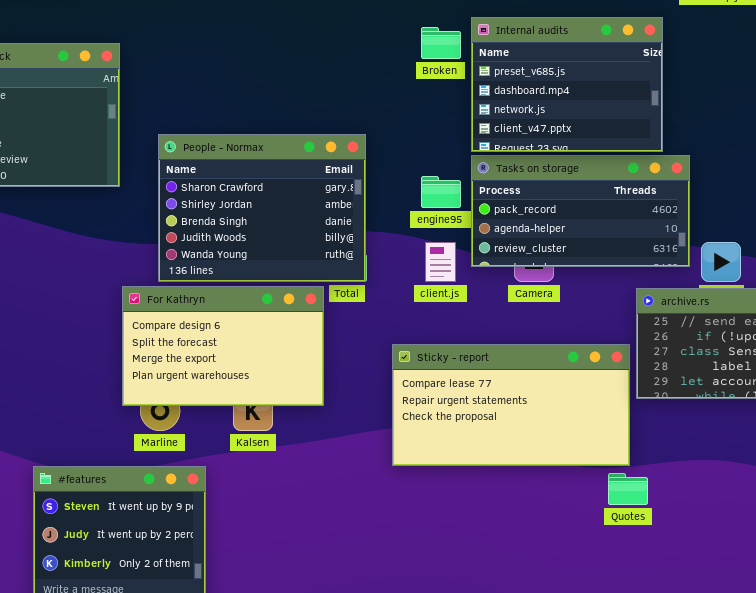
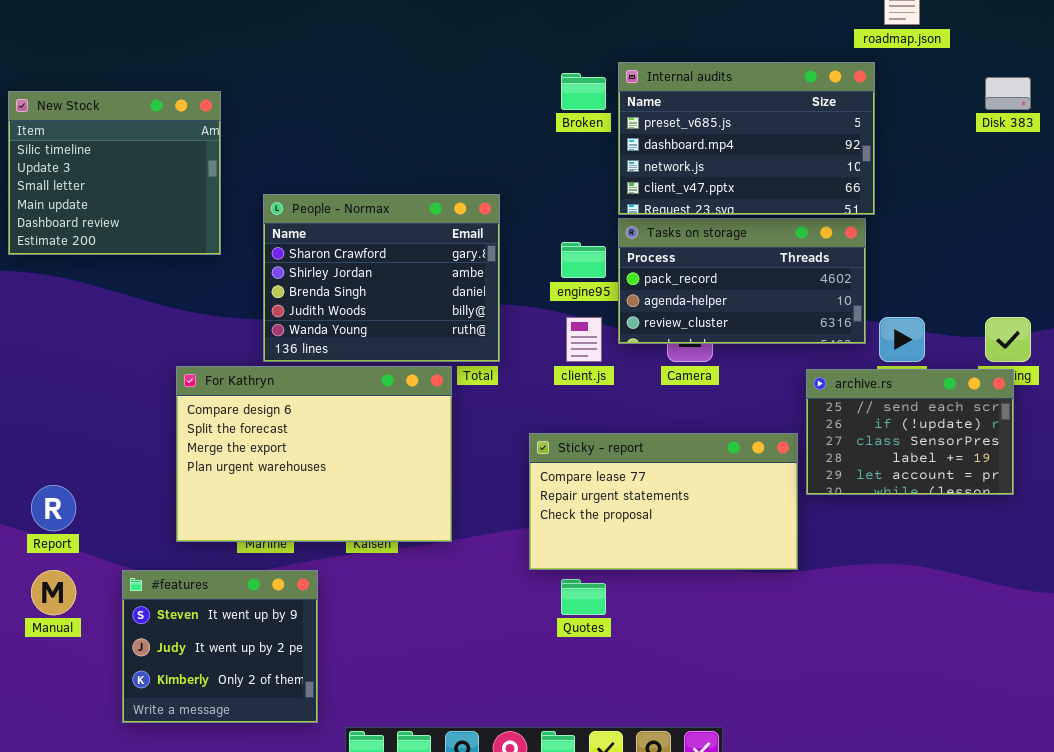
Internal audits: [471,17,663,152] -> [618,62,875,215], resized
For Kathryn: [122,286,324,406] -> [176,366,452,542], resized
Quotes: [608,473,648,505] -> [561,579,606,615], moved

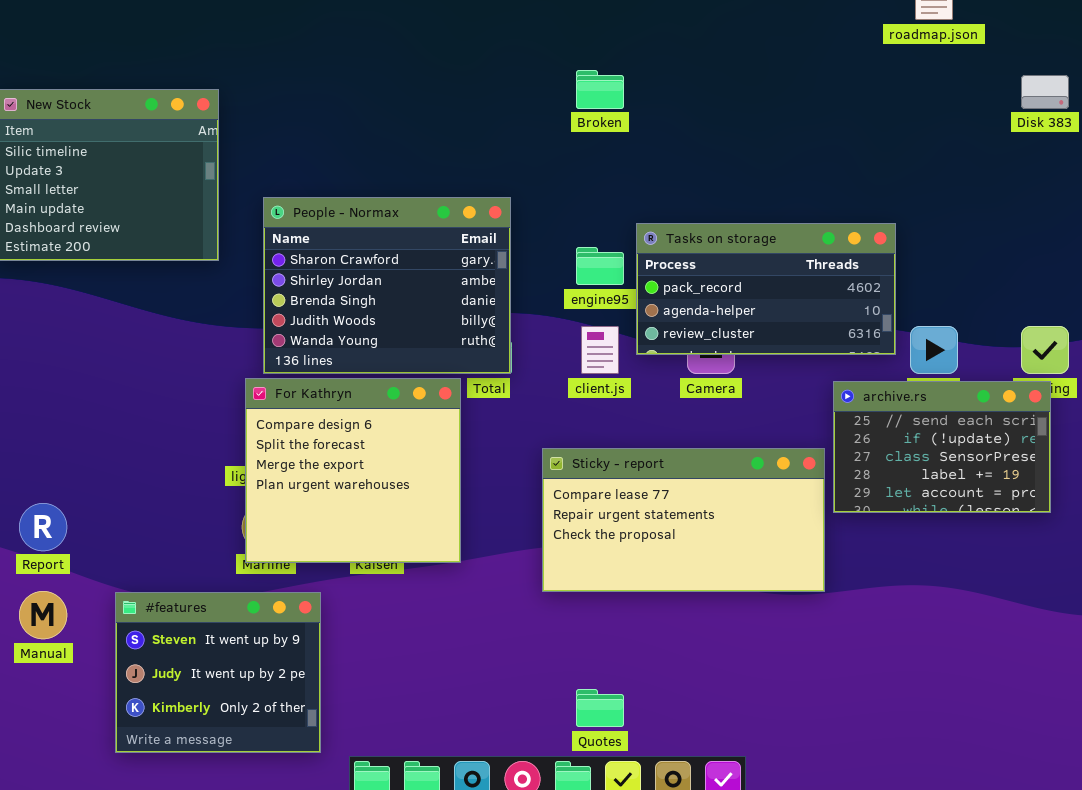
Internal audits: [618,62,875,215] -> none, closed
For Kathryn: [176,366,452,542] -> [245,378,461,563], resized
Quotes: [561,579,606,615] -> [576,689,624,727], moved

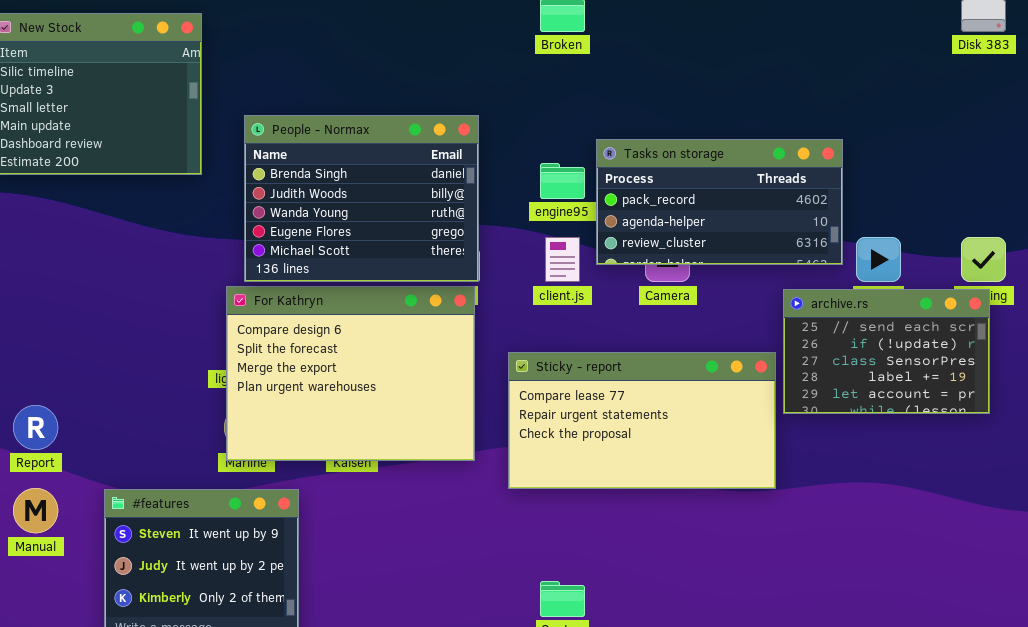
People - Normax: [263,197,511,374] -> [244,115,479,282], scrolled down 2 rows
For Kathryn: [245,378,461,563] -> [226,286,475,461], resized

